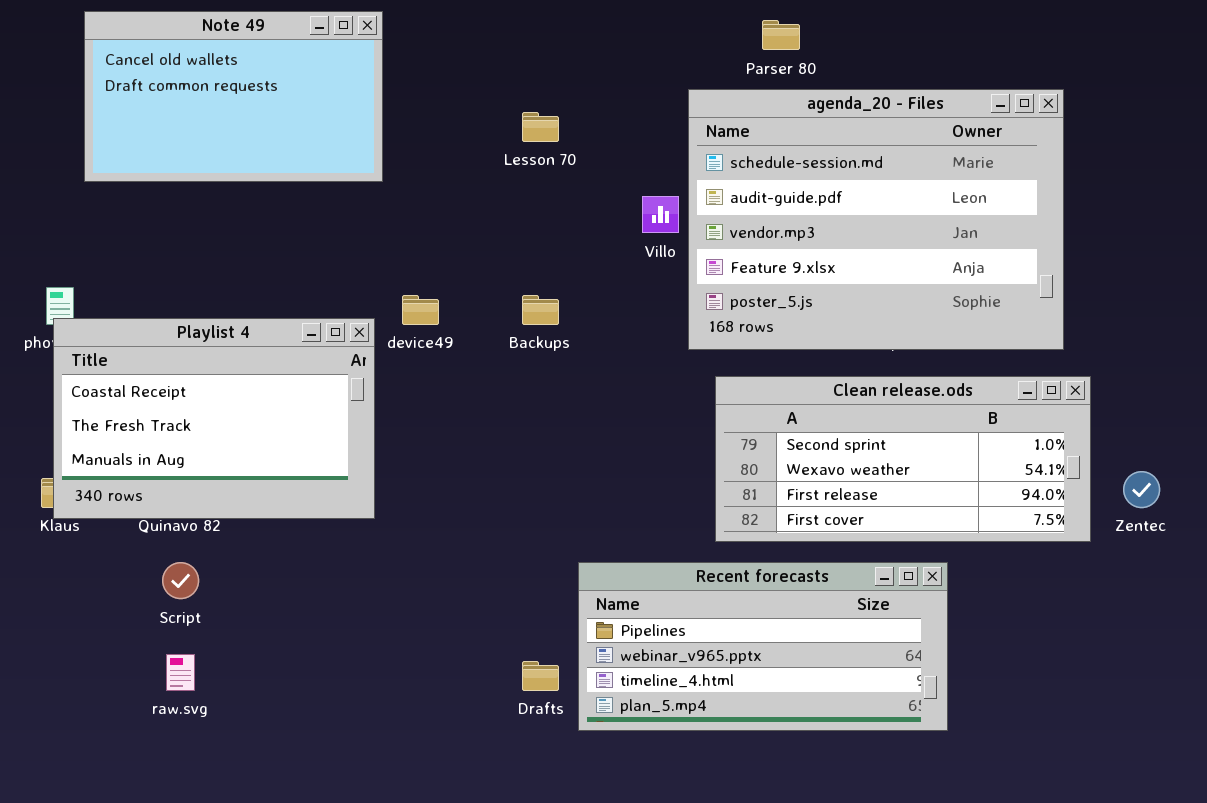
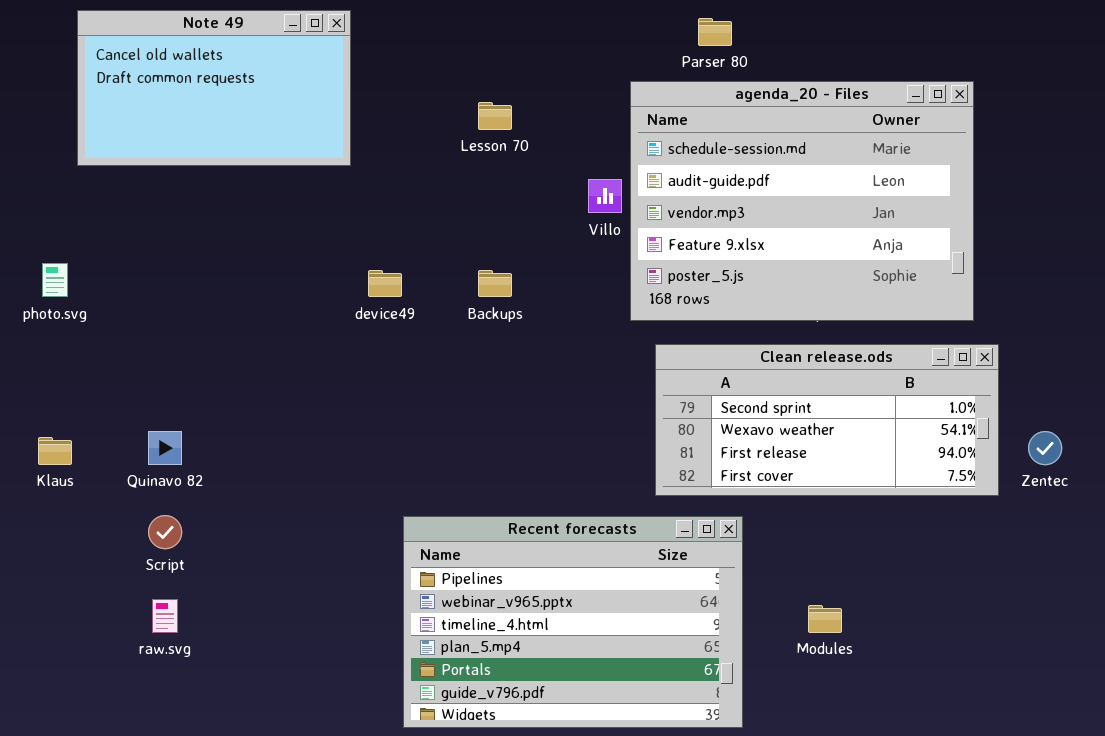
Playlist 4: [53,318,375,519] -> none, closed
Recent forecasts: [578,562,948,731] -> [403,516,743,728], moved, resized

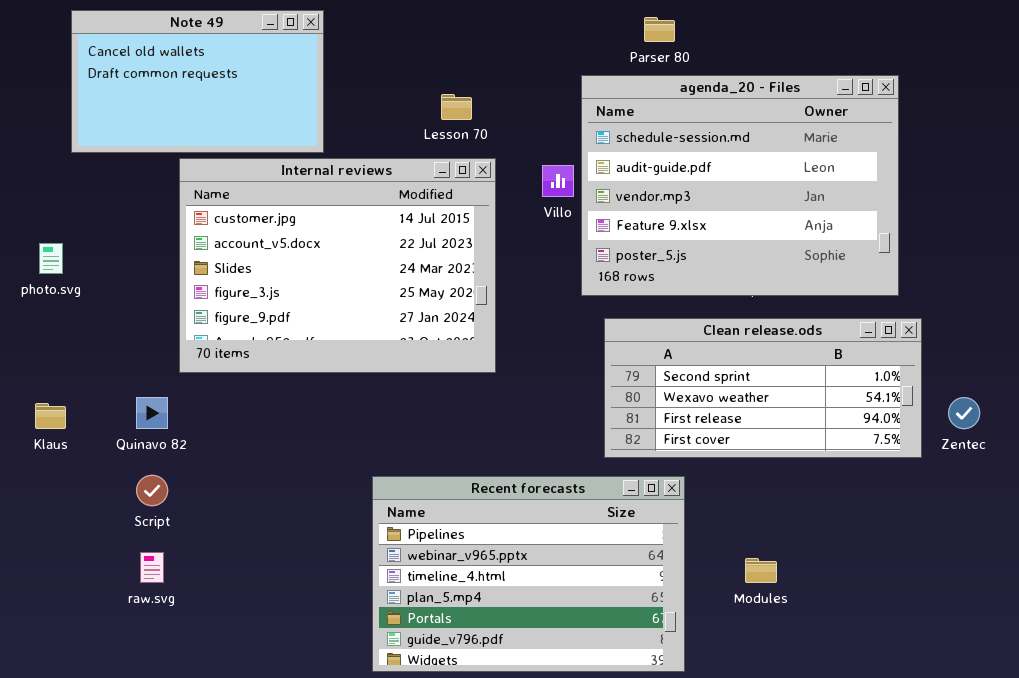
Internal reviews: none -> [179,158,496,373], opened

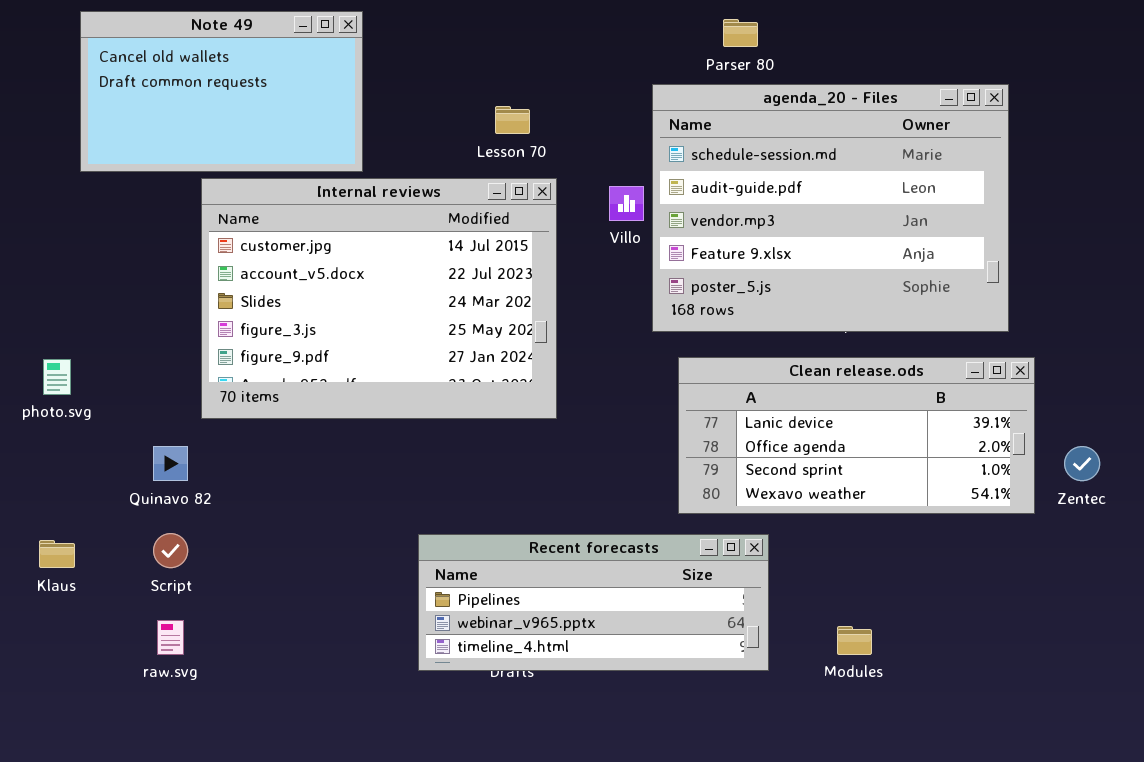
photo.svg: [39,243,63,274] -> [43,359,71,395], moved
Clean release.ods: [604,318,922,458] -> [678,357,1035,514], scrolled up 2 rows
Klaus: [35,403,66,429] -> [39,540,75,568], moved
Recent forecasts: [372,476,685,672] -> [418,534,769,671], resized

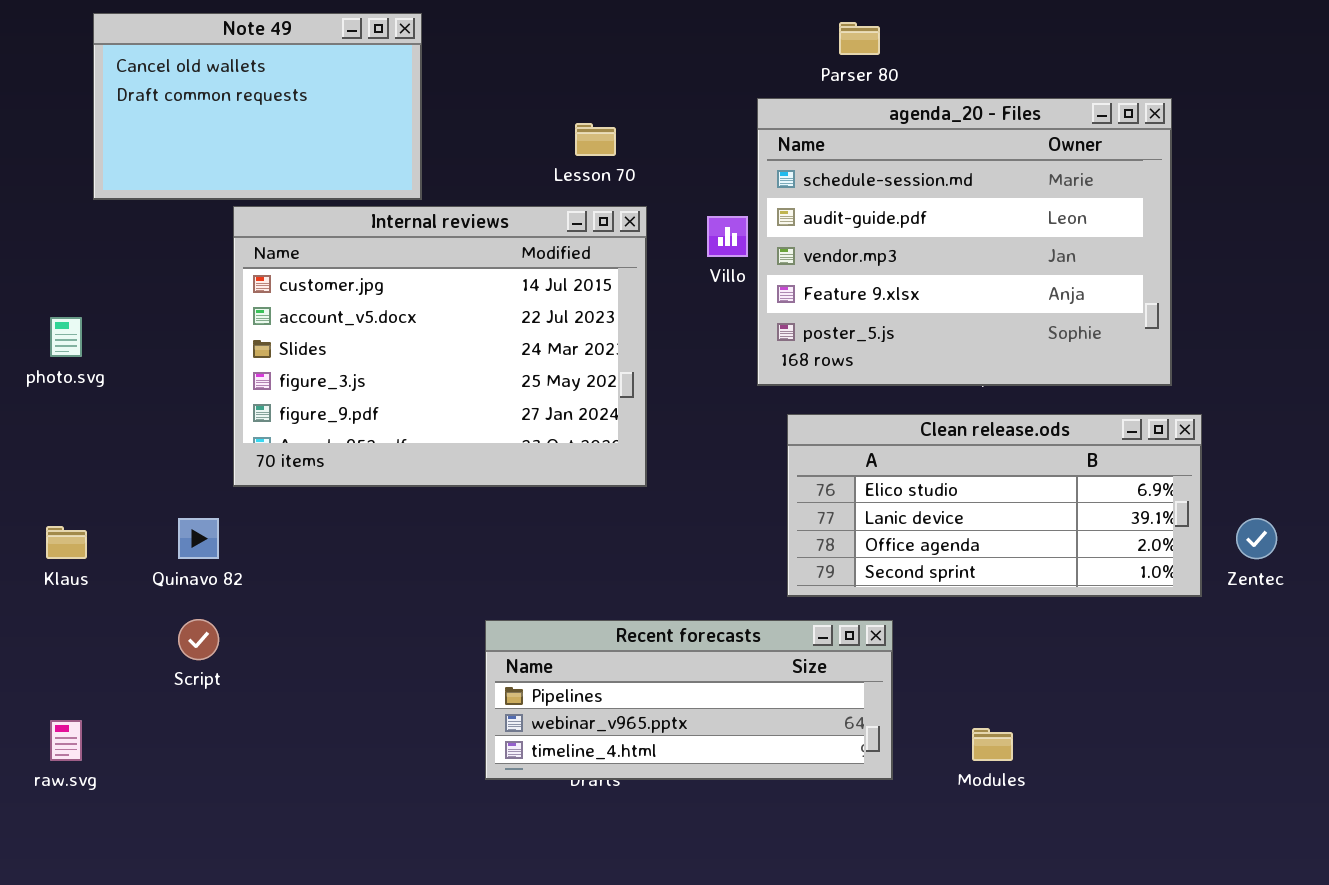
Clean release.ods: [678,357,1035,514] -> [787,414,1202,597], scrolled up 1 row
photo.svg: [43,359,71,395] -> [50,317,82,357], moved
Klaus: [39,540,75,568] -> [46,526,87,559], moved
raw.svg: [157,620,184,655] -> [50,720,82,761], moved

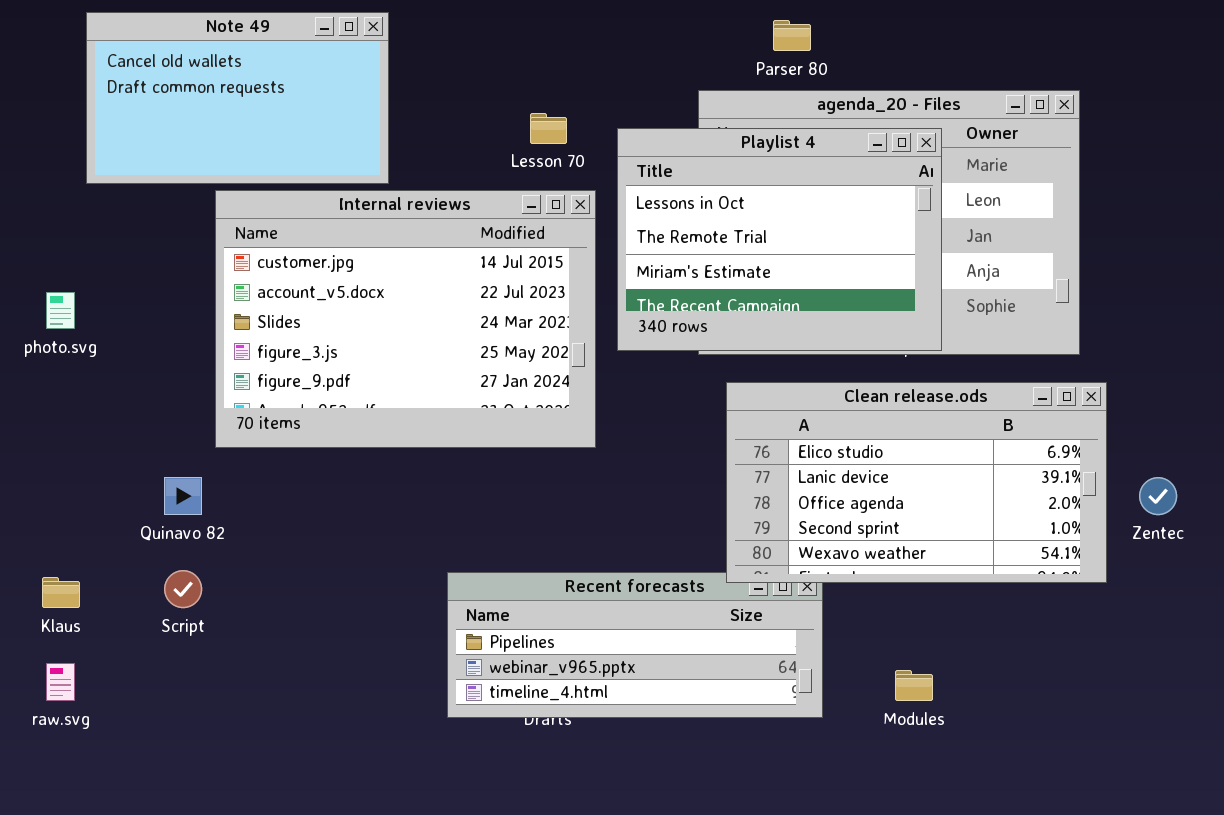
Playlist 4: none -> [617,128,942,351], opened
Clean release.ods: [787,414,1202,597] -> [726,382,1107,583], resized
Klaus: [46,526,87,559] -> [42,577,80,608], moved

